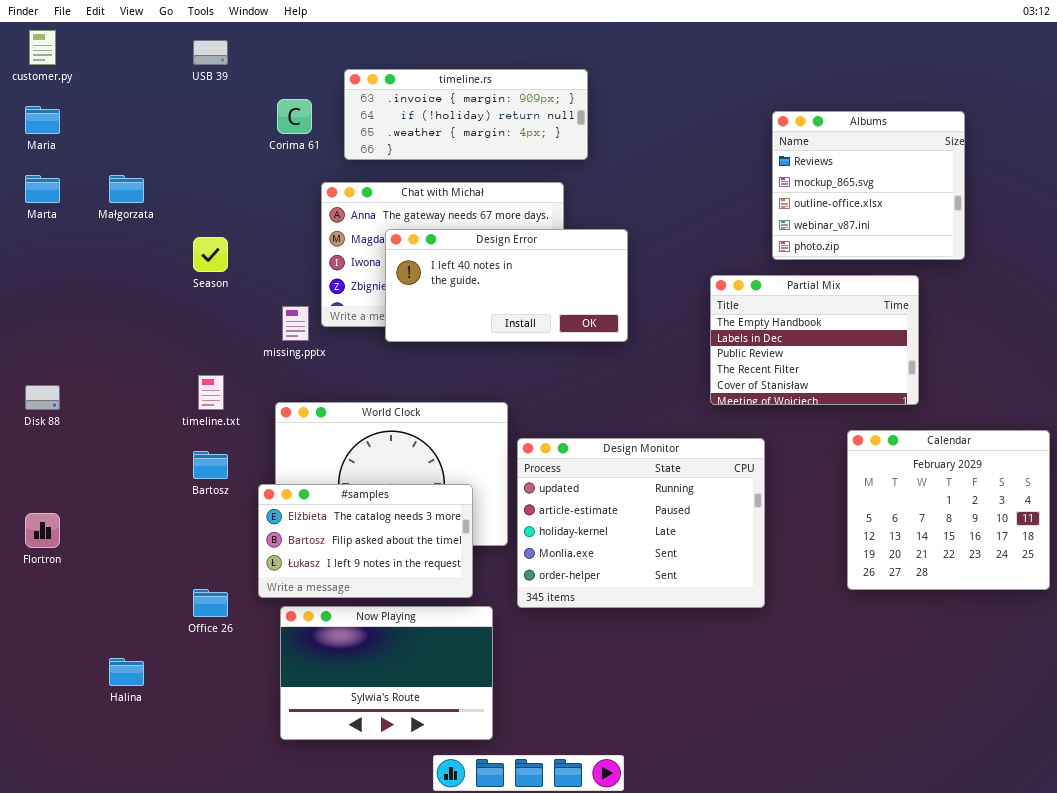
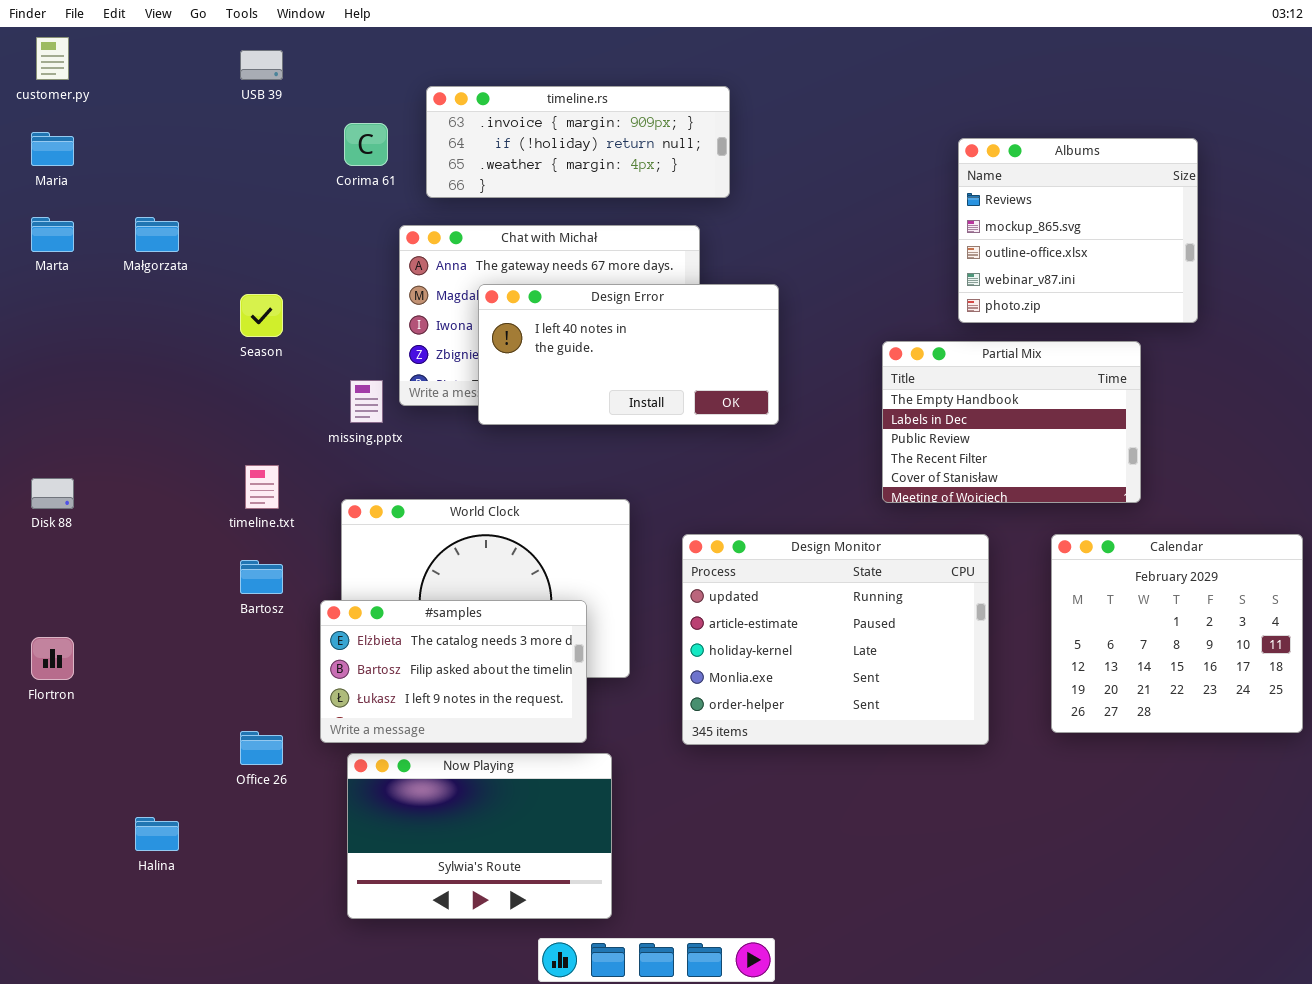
Design Monitor: [517,438,765,608] -> [682,534,989,745], moved

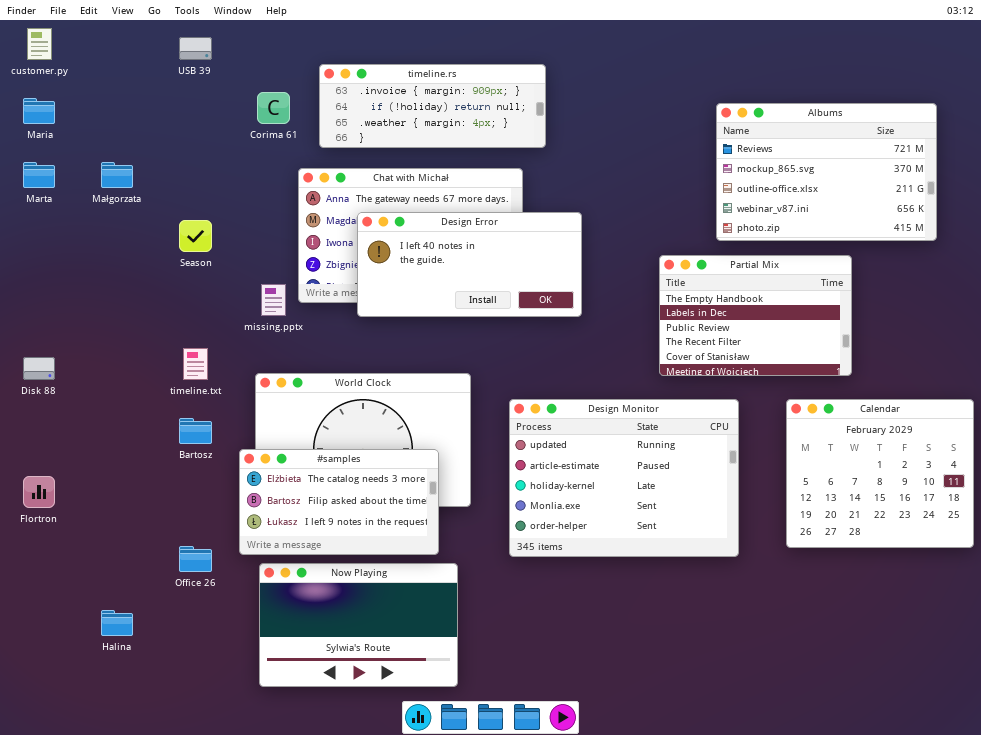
Albums: [958,138,1198,323] -> [716,103,937,241], resized

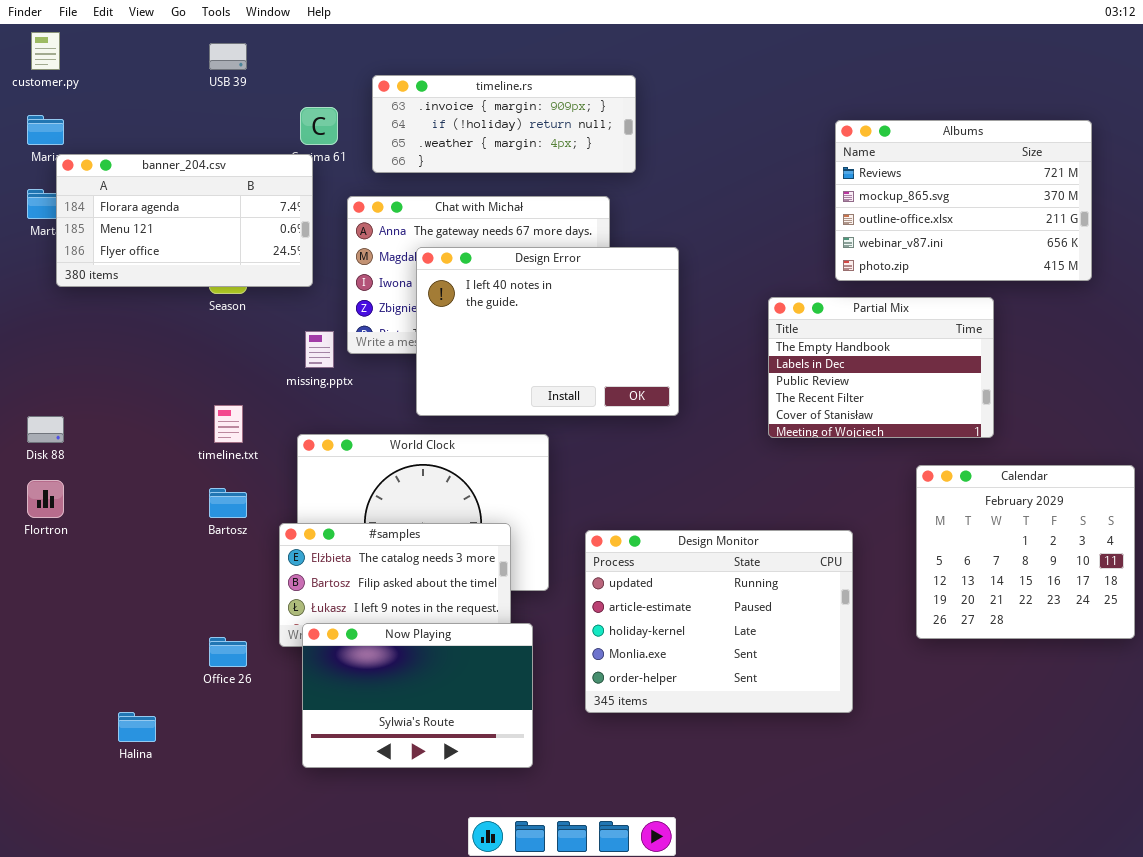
banner_204.csv: none -> [56,154,313,287], opened
Design Error: [357,212,582,317] -> [416,247,679,416], resized
Design Monitor: [509,399,739,557] -> [585,530,853,713], moved
Flortron: [23,476,55,508] -> [27,480,64,518], moved
Now Playing: [259,563,458,687] -> [302,623,533,768], moved

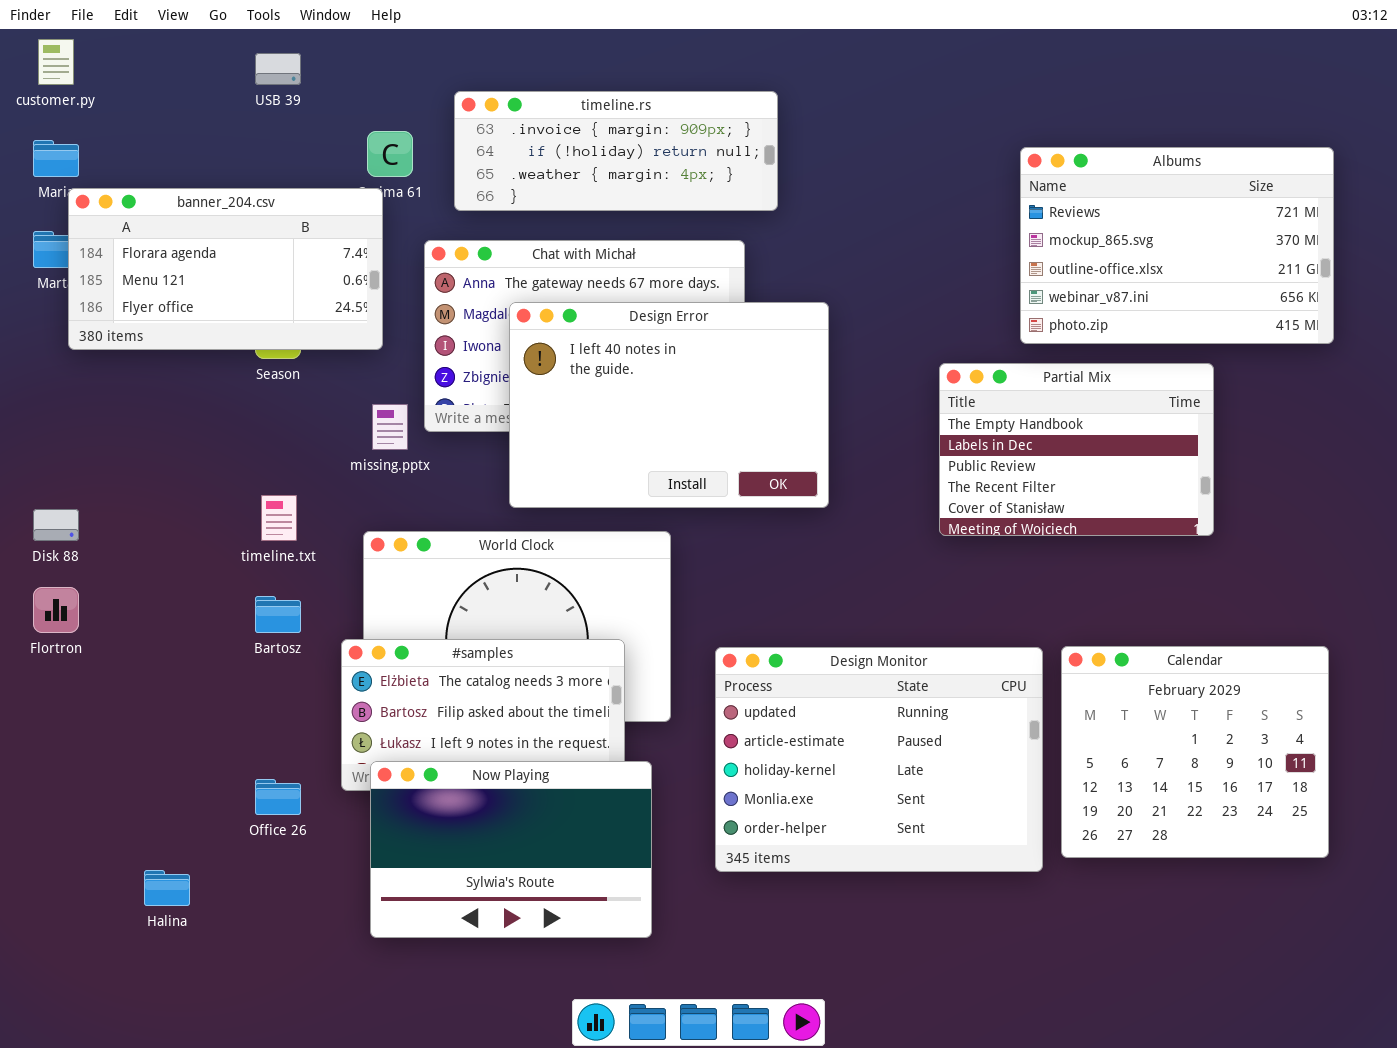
Calendar: [916,465,1135,639] -> [1061,646,1329,858], moved

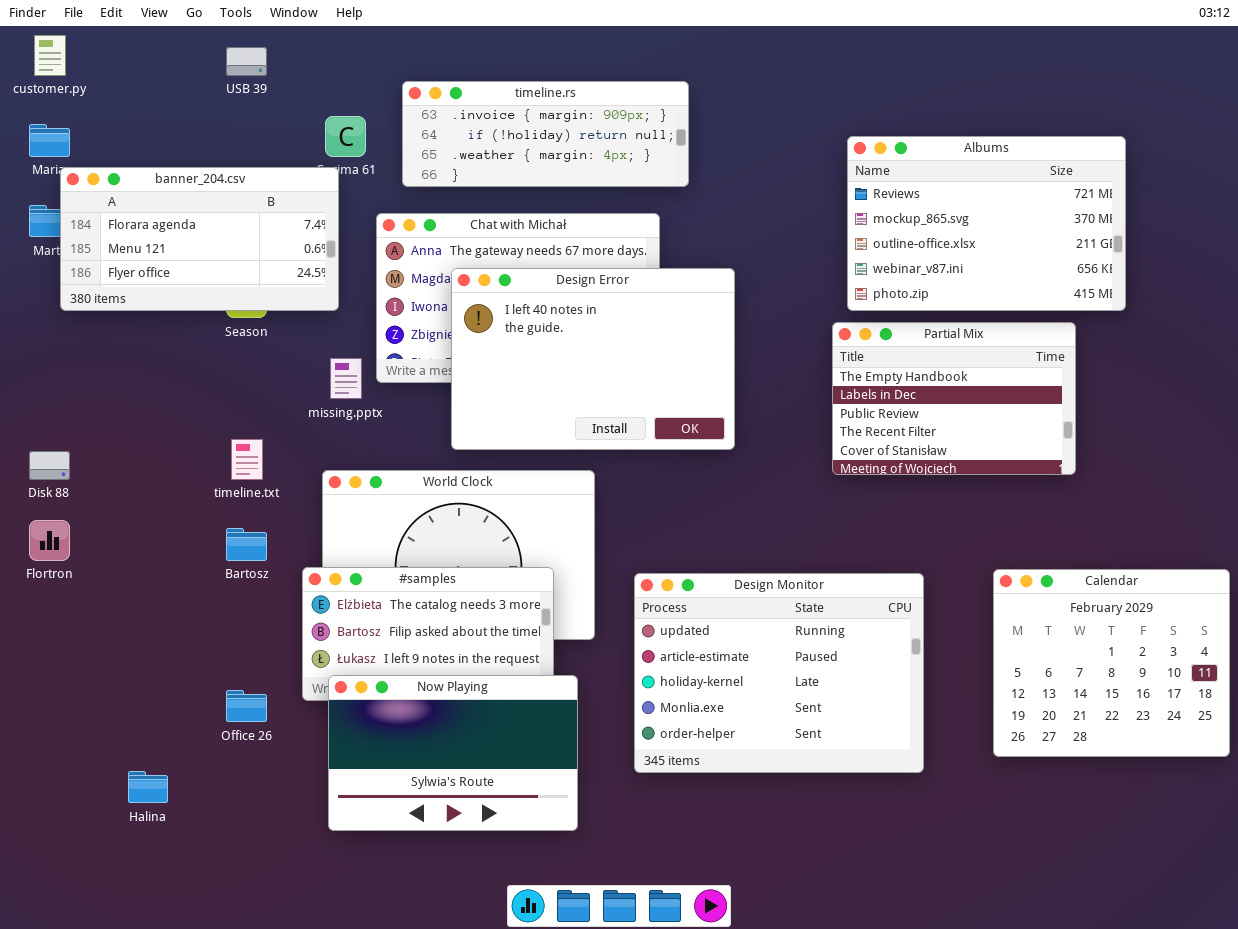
Albums: [1020,147,1334,344] -> [847,136,1126,311], moved
Calendar: [1061,646,1329,858] -> [993,569,1230,757], moved

